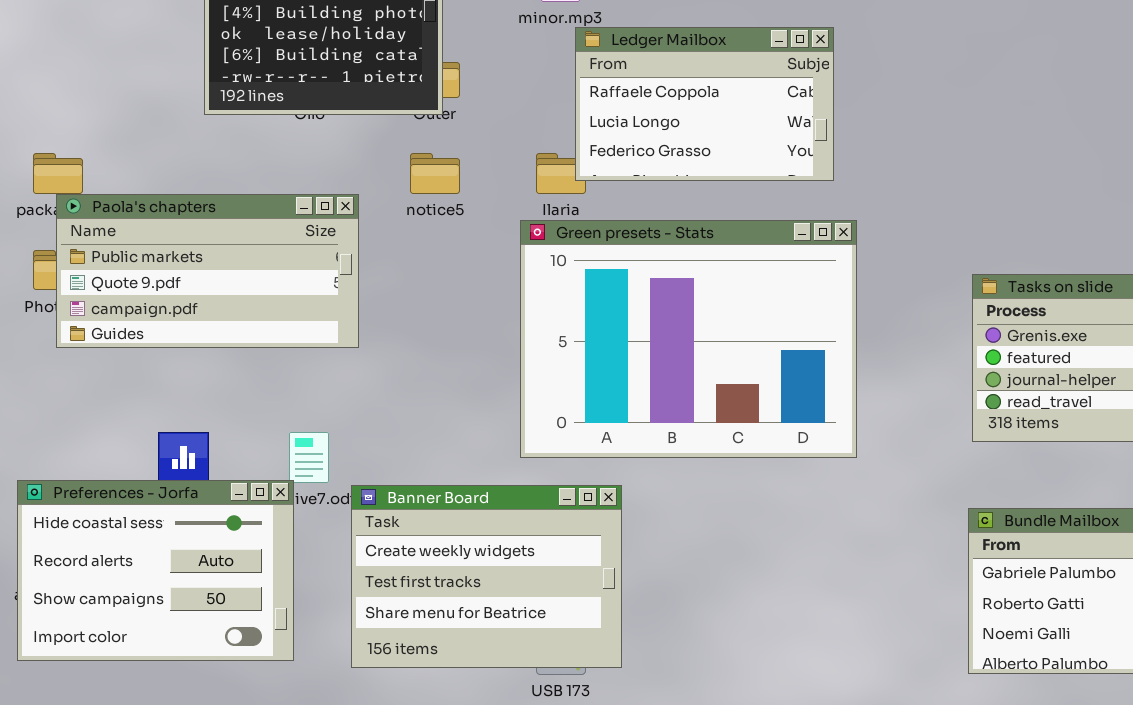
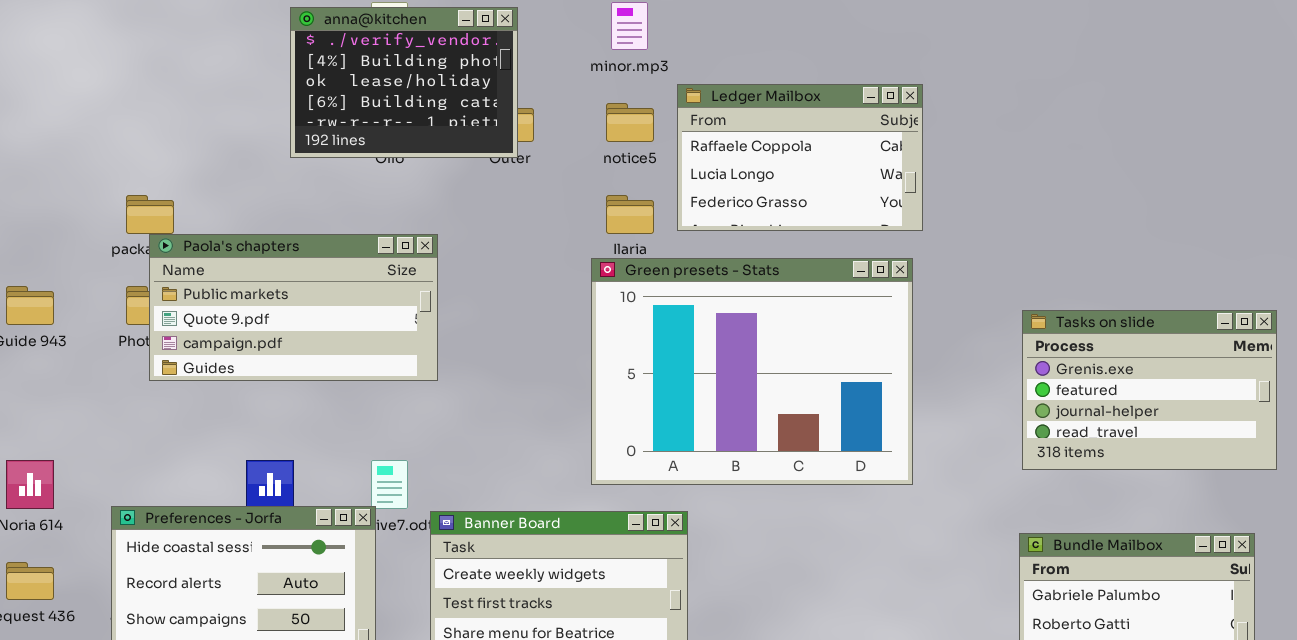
Ledger Mailbox: [575,27,834,181] -> [677,84,923,231], moved
notice5: [410,153,460,194] -> [606,103,654,142], moved

